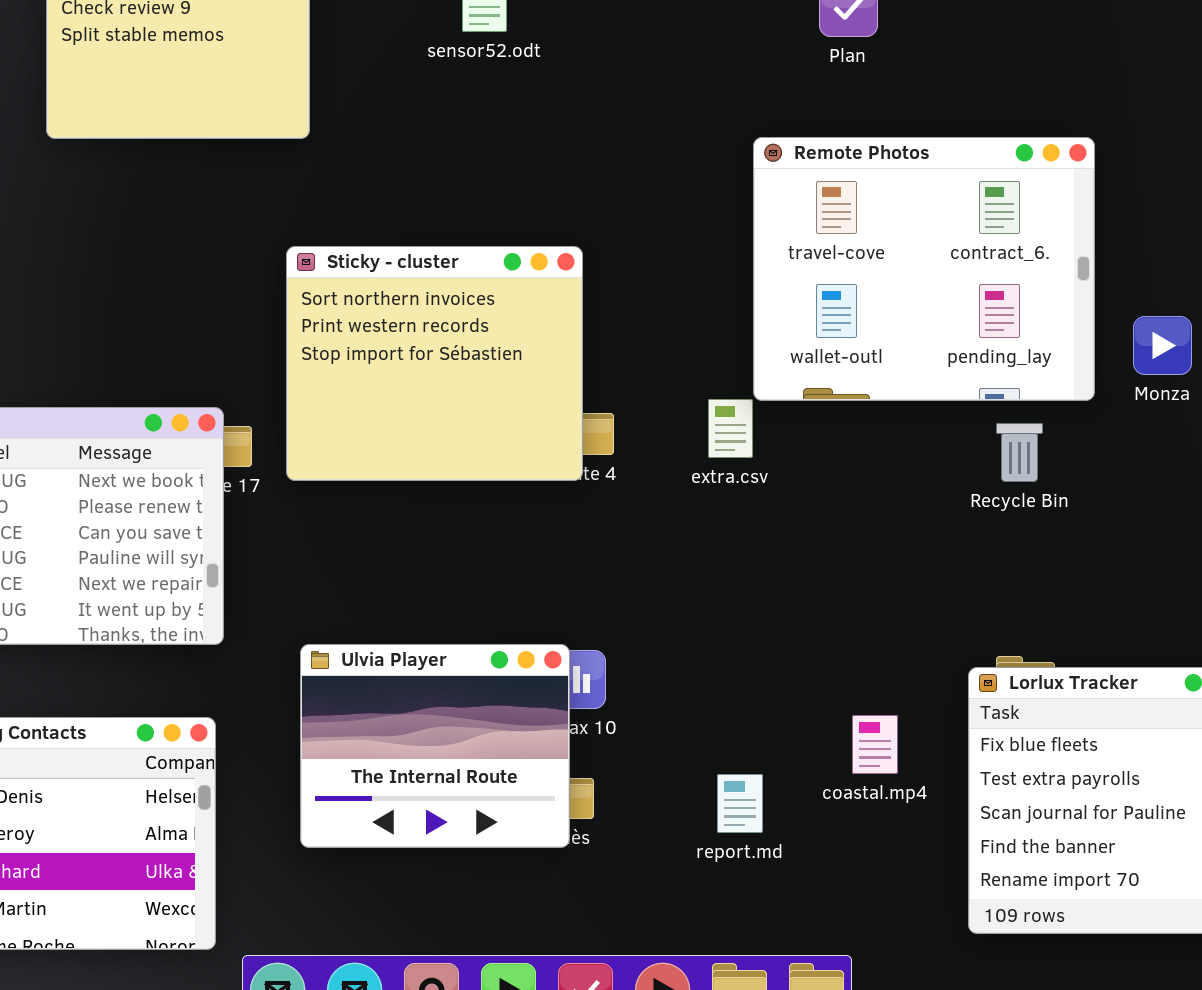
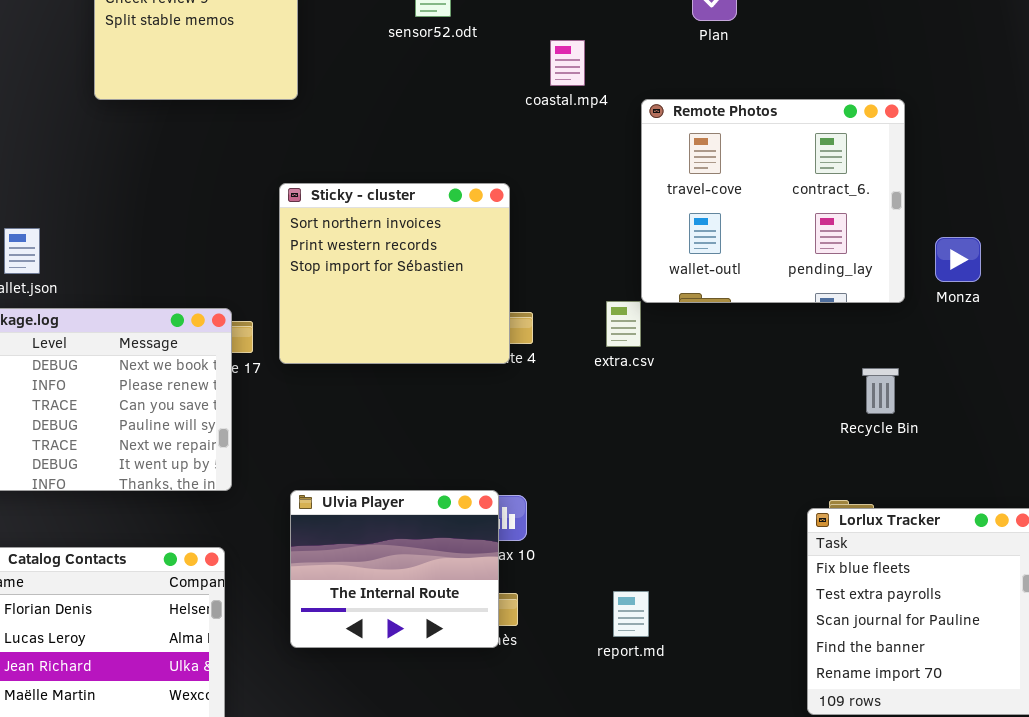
Recycle Bin: [996,423,1043,482] -> [862,368,899,414], moved
coastal.mp4: [852,715,898,774] -> [550,40,585,86], moved

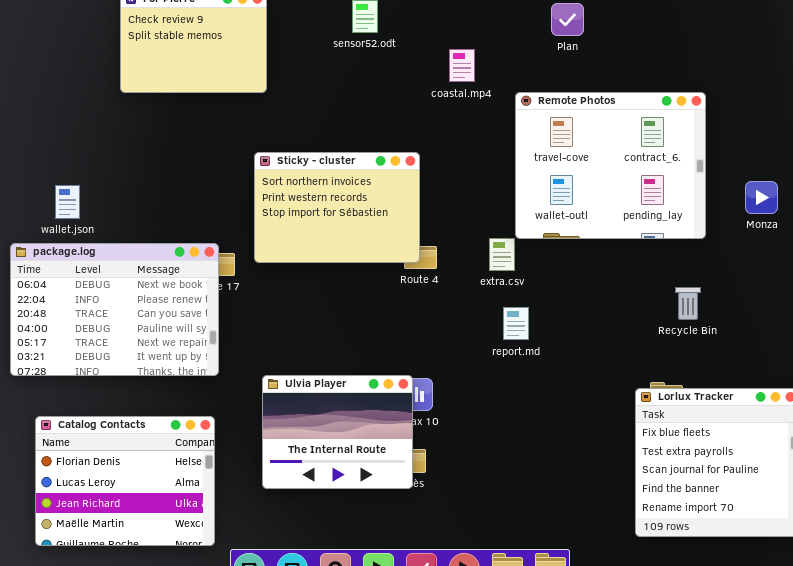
Sticky - cluster: [279,183,510,364] -> [254,152,420,263], resized
Monza: [935,237,981,282] -> [745,181,778,214], moved
report.md: [613,591,649,637] -> [503,307,529,340], moved

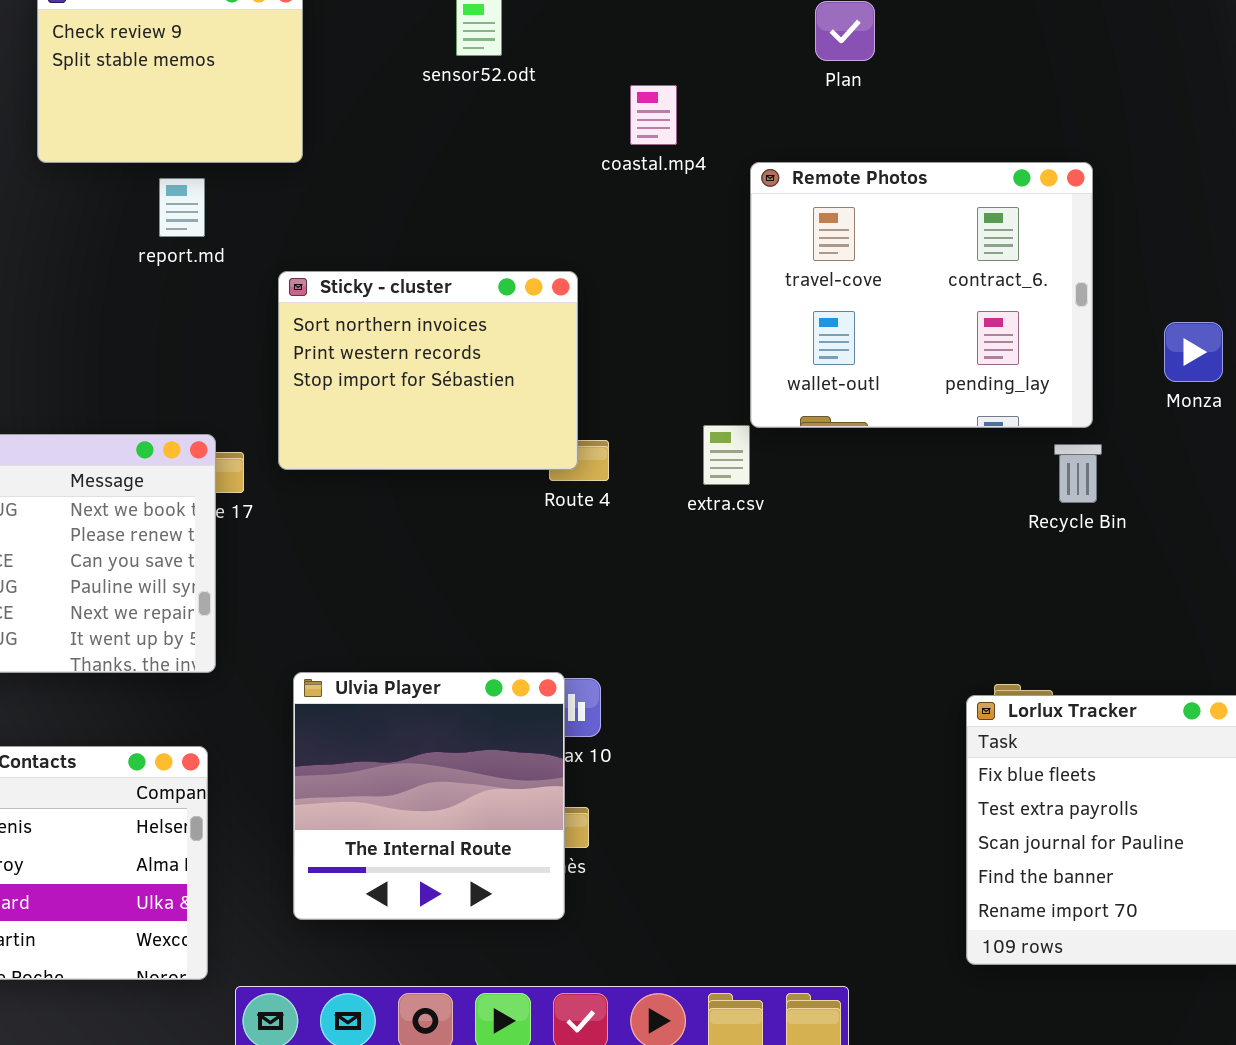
Recycle Bin: [675,287,701,320] -> [1054,444,1102,503], moved
report.md: [503,307,529,340] -> [159,178,205,237], moved
Ulvia Player: [262,375,413,489] -> [293,672,565,920], resized

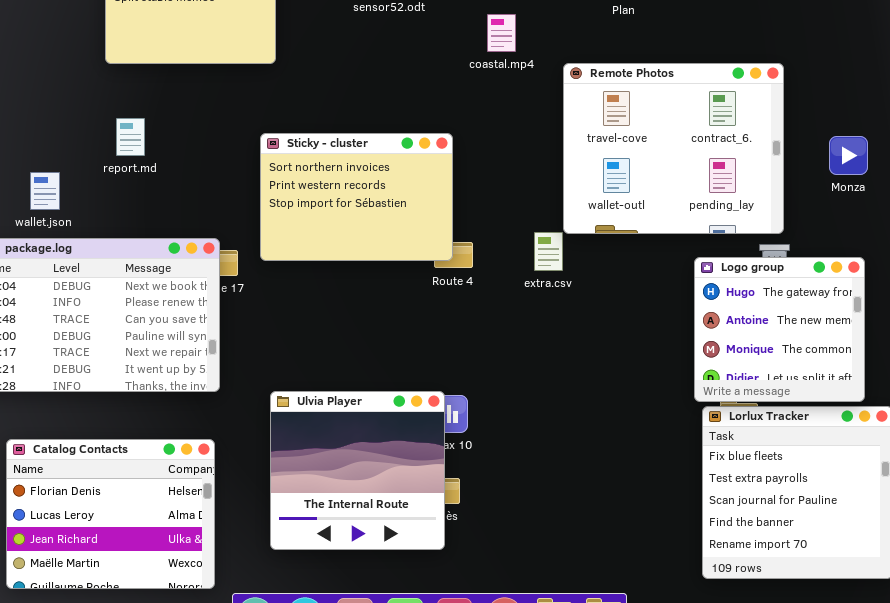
report.md: [159,178,205,237] -> [116,118,145,156], moved
Monza: [1164,322,1223,382] -> [829,136,868,175], moved
Logo group: none -> [694,257,865,402], opened

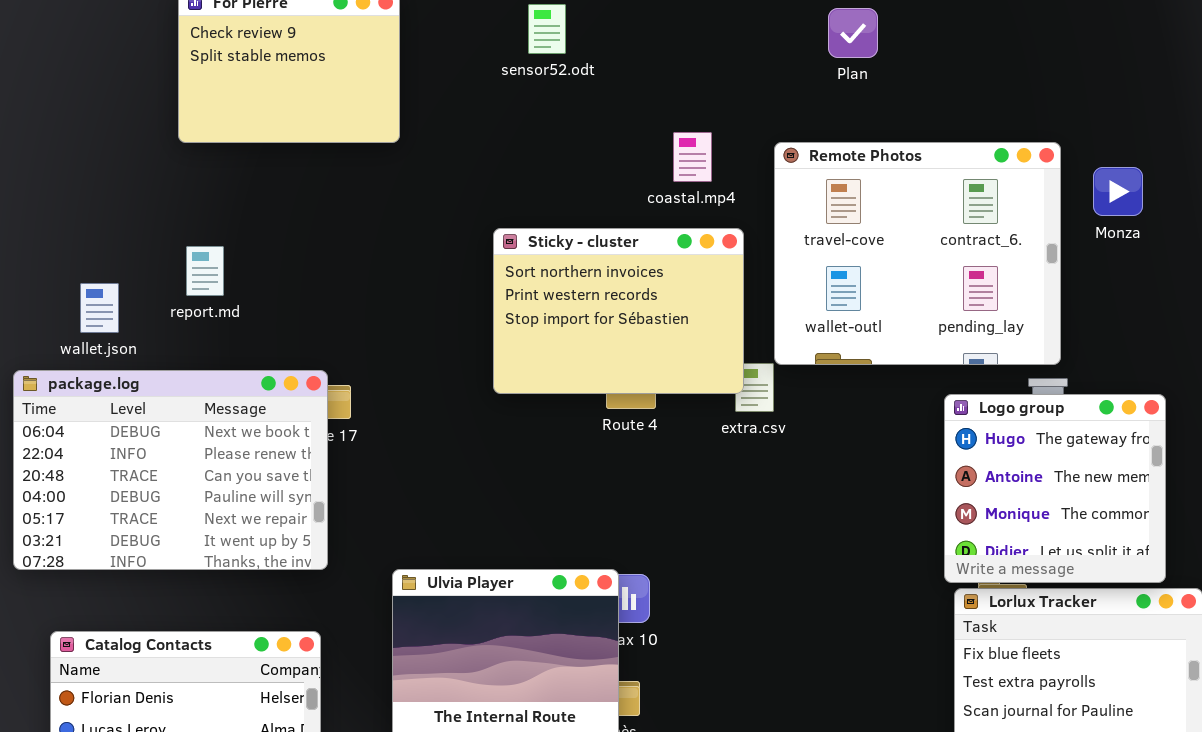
coastal.mp4: [487,14,516,52] -> [673,132,712,182], moved
report.md: [116,118,145,156] -> [186,246,224,296], moved
Sticky - cluster: [260,133,453,261] -> [493,228,744,394], moved
Monza: [829,136,868,175] -> [1093,167,1143,216], moved

